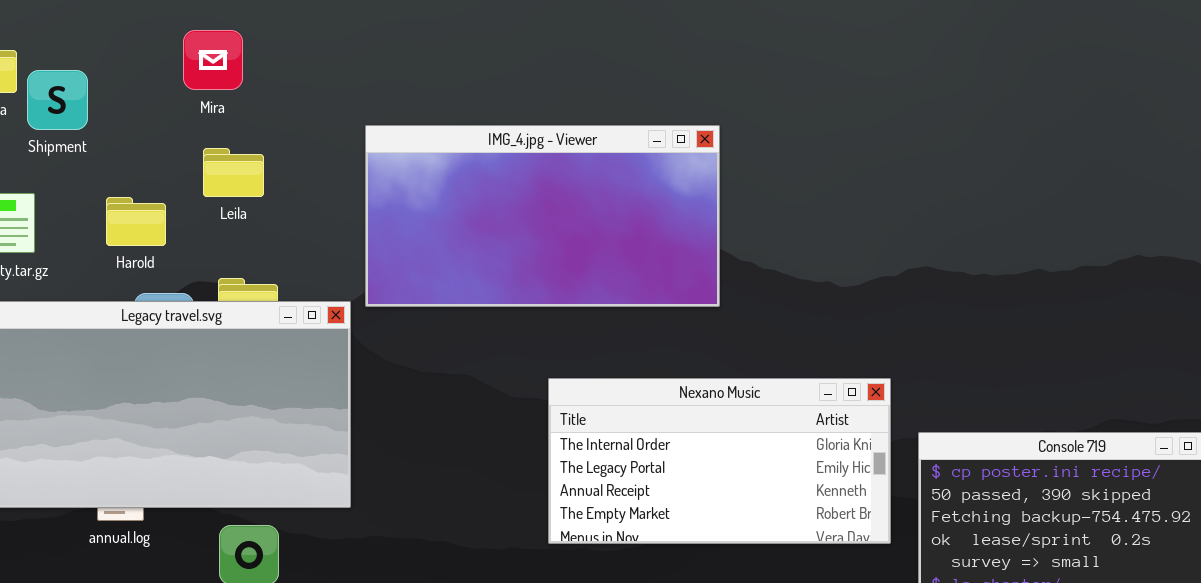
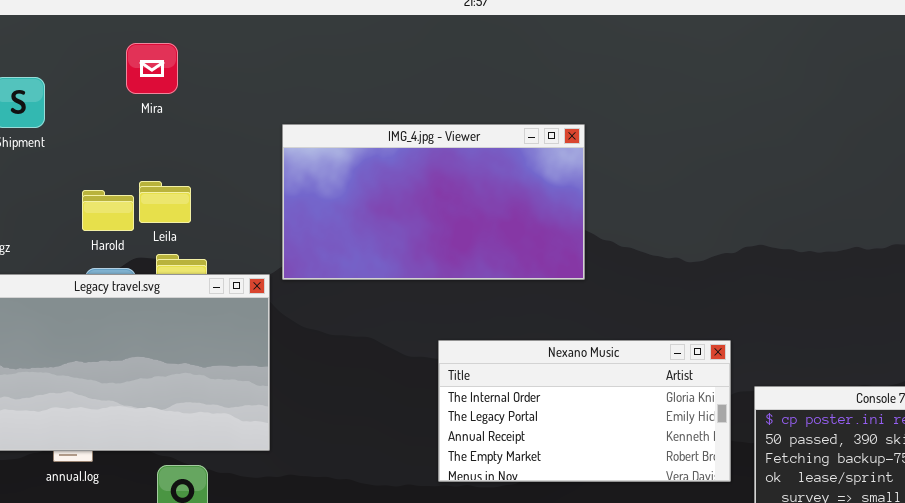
Leila: [203,148,264,197] -> [139,181,191,223], moved
Harold: [106,197,166,246] -> [82,190,134,231], moved

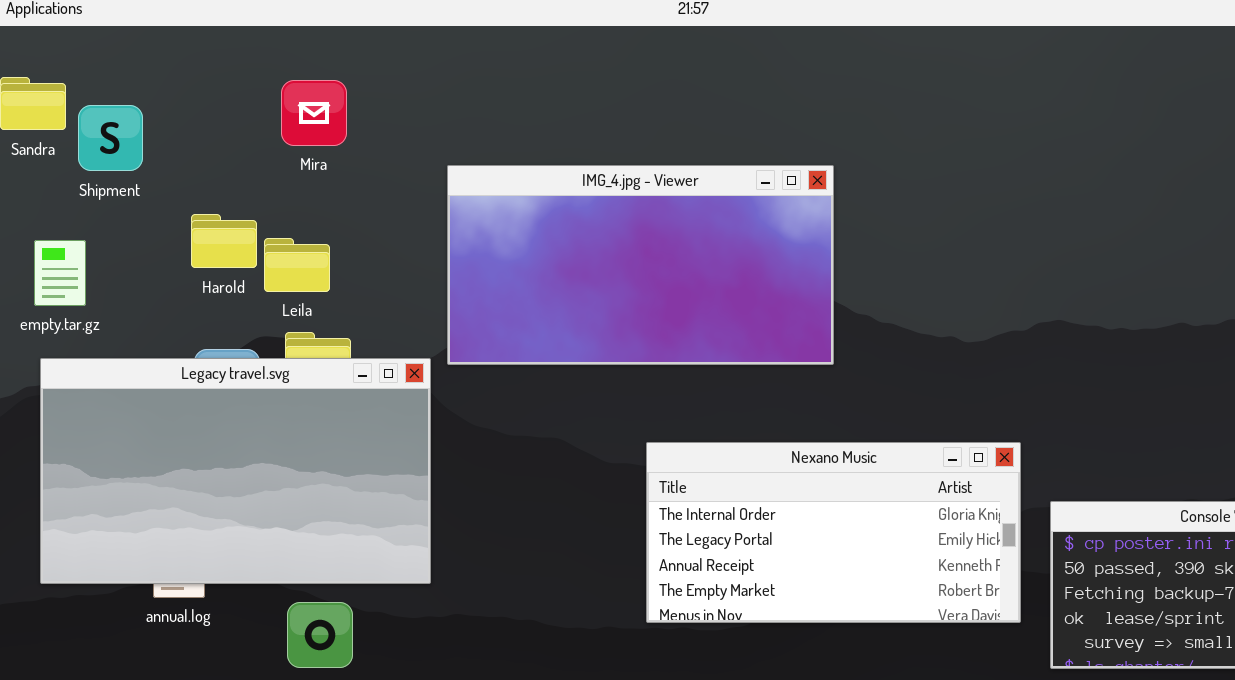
Mira: [126,43,178,94] -> [281,80,347,146], moved
Harold: [82,190,134,231] -> [191,214,257,268], moved

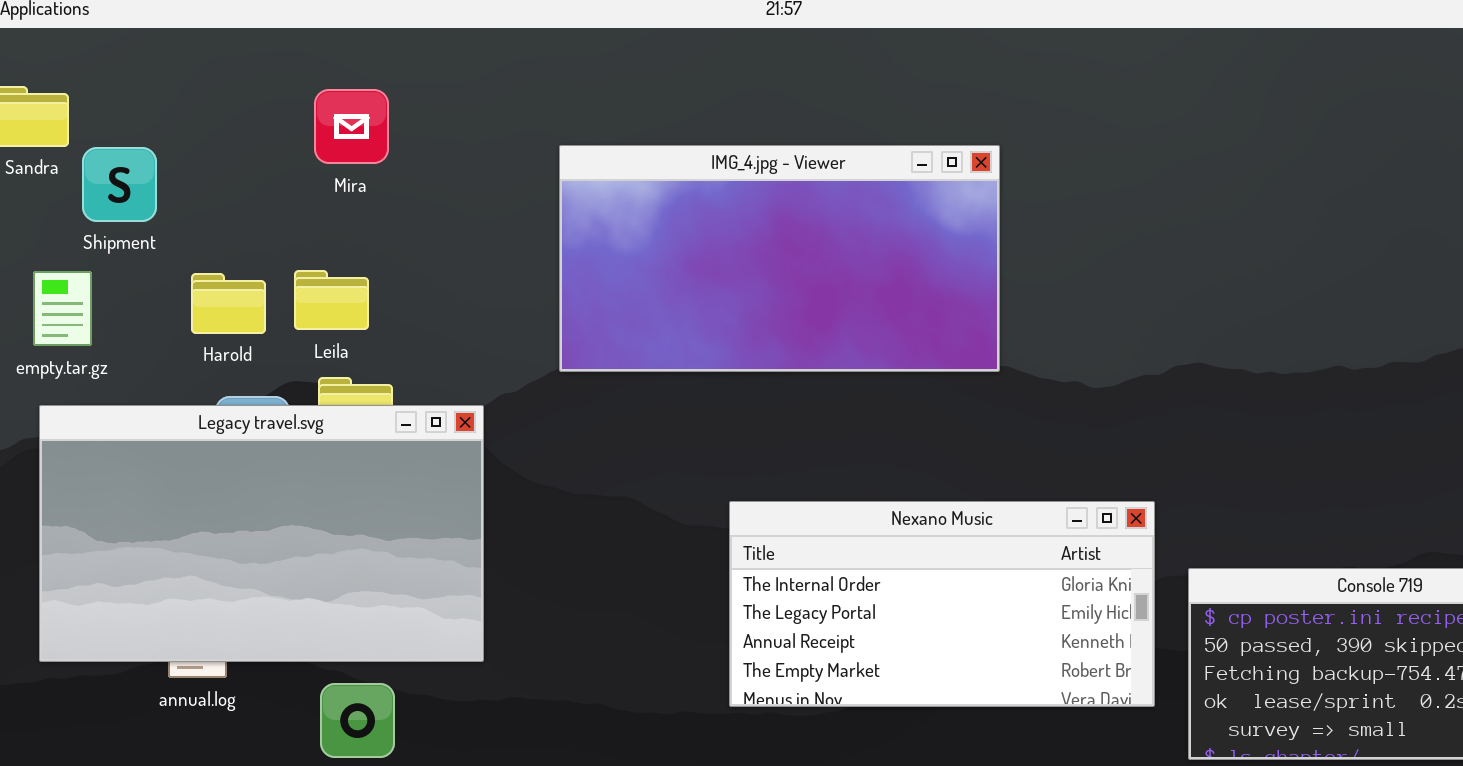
Shipment: [78,105,143,171] -> [82,147,157,222], moved
IMG_4.jpg - Viewer: [447,165,834,365] -> [559,145,1000,372], moved
Harold: [191,214,257,268] -> [191,273,266,334], moved

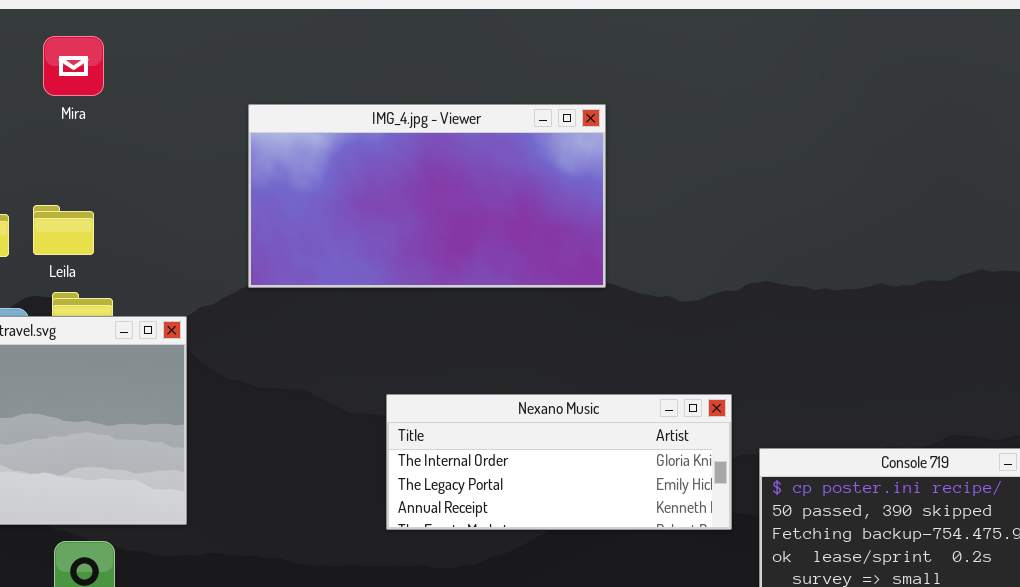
Mira: [314,89,389,164] -> [43,36,104,96], moved
Nexano Music: [729,501,1155,707] -> [386,394,732,530], resized

